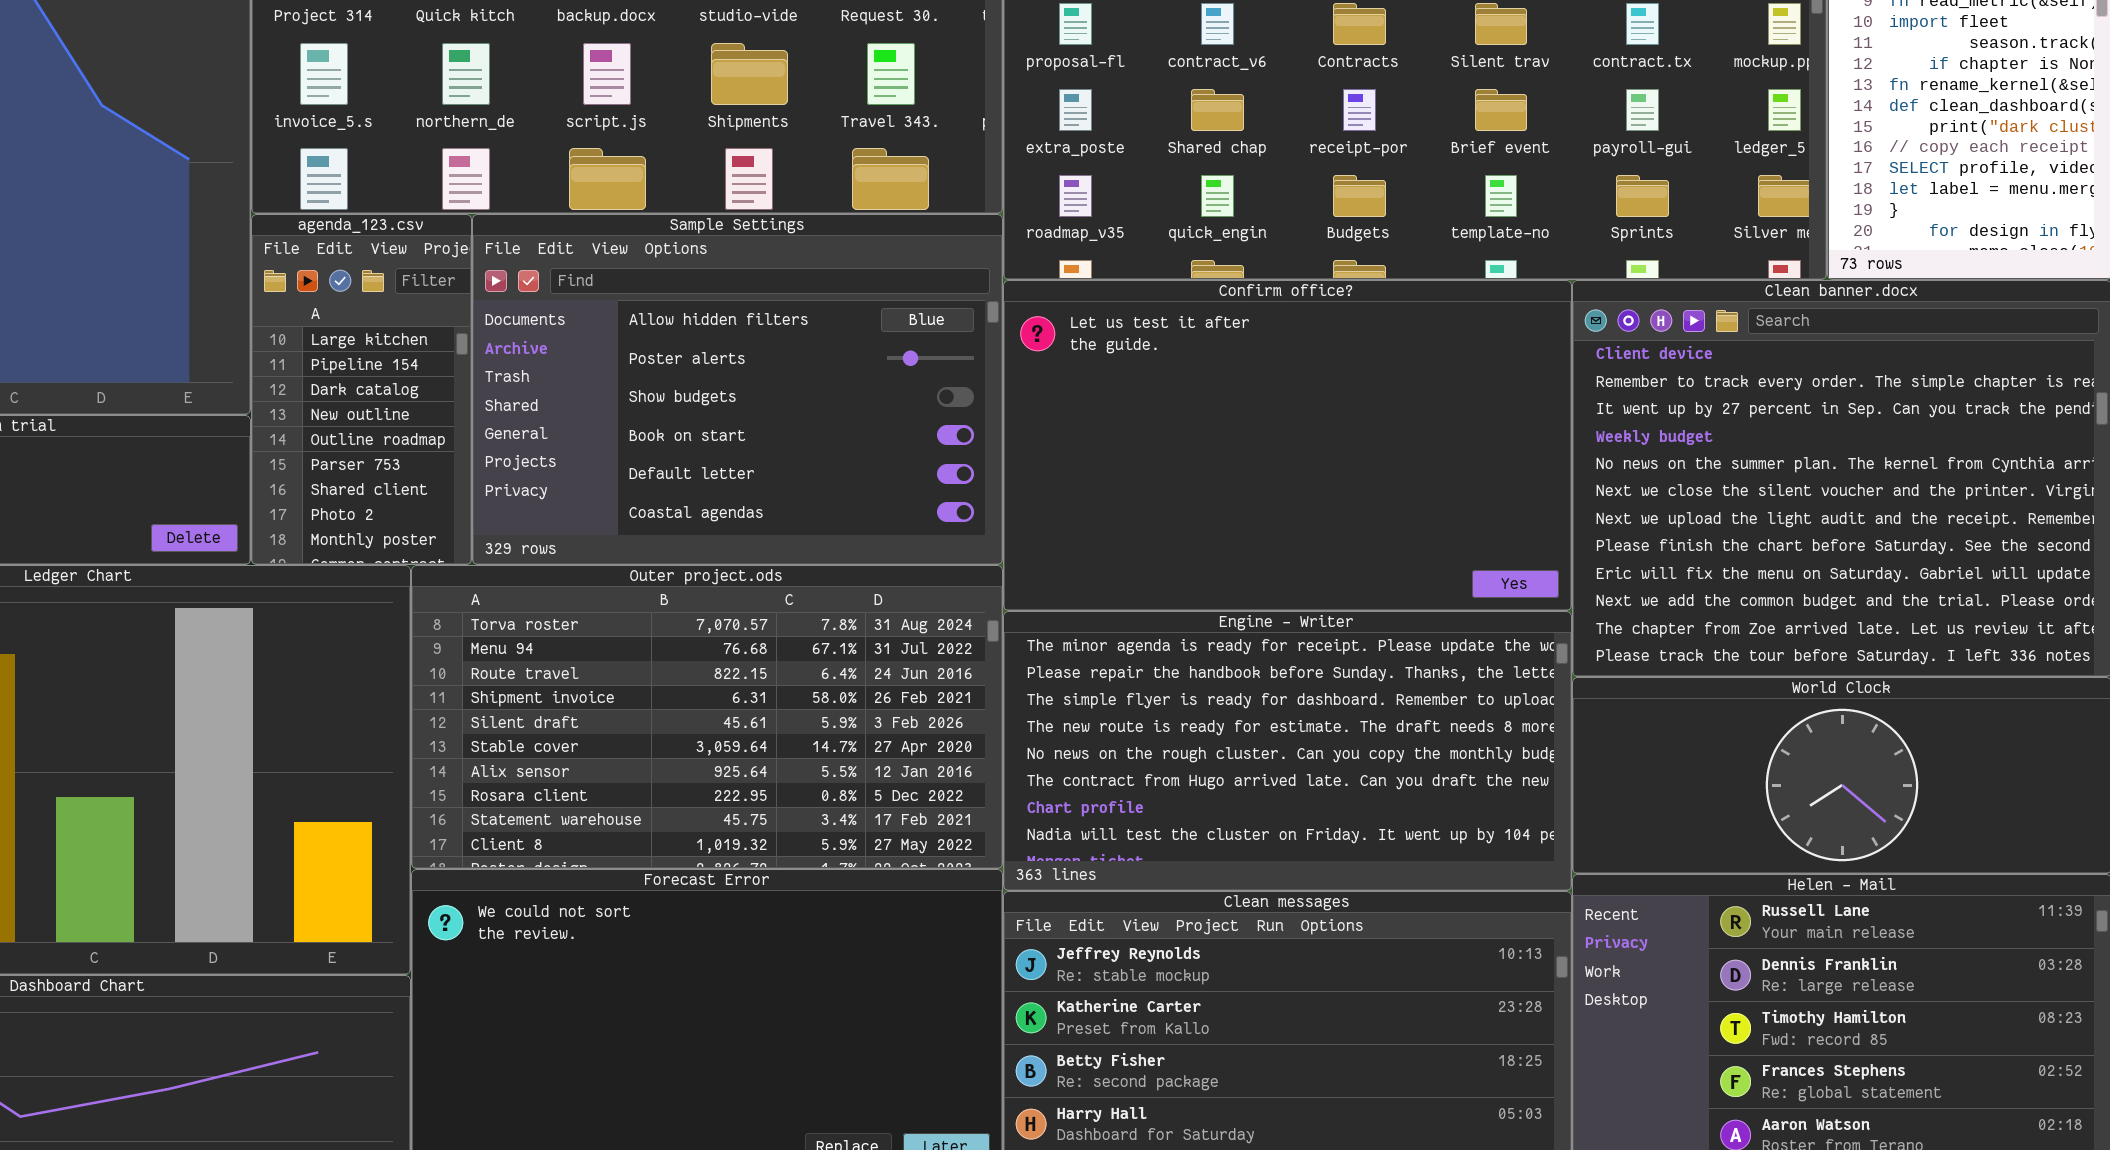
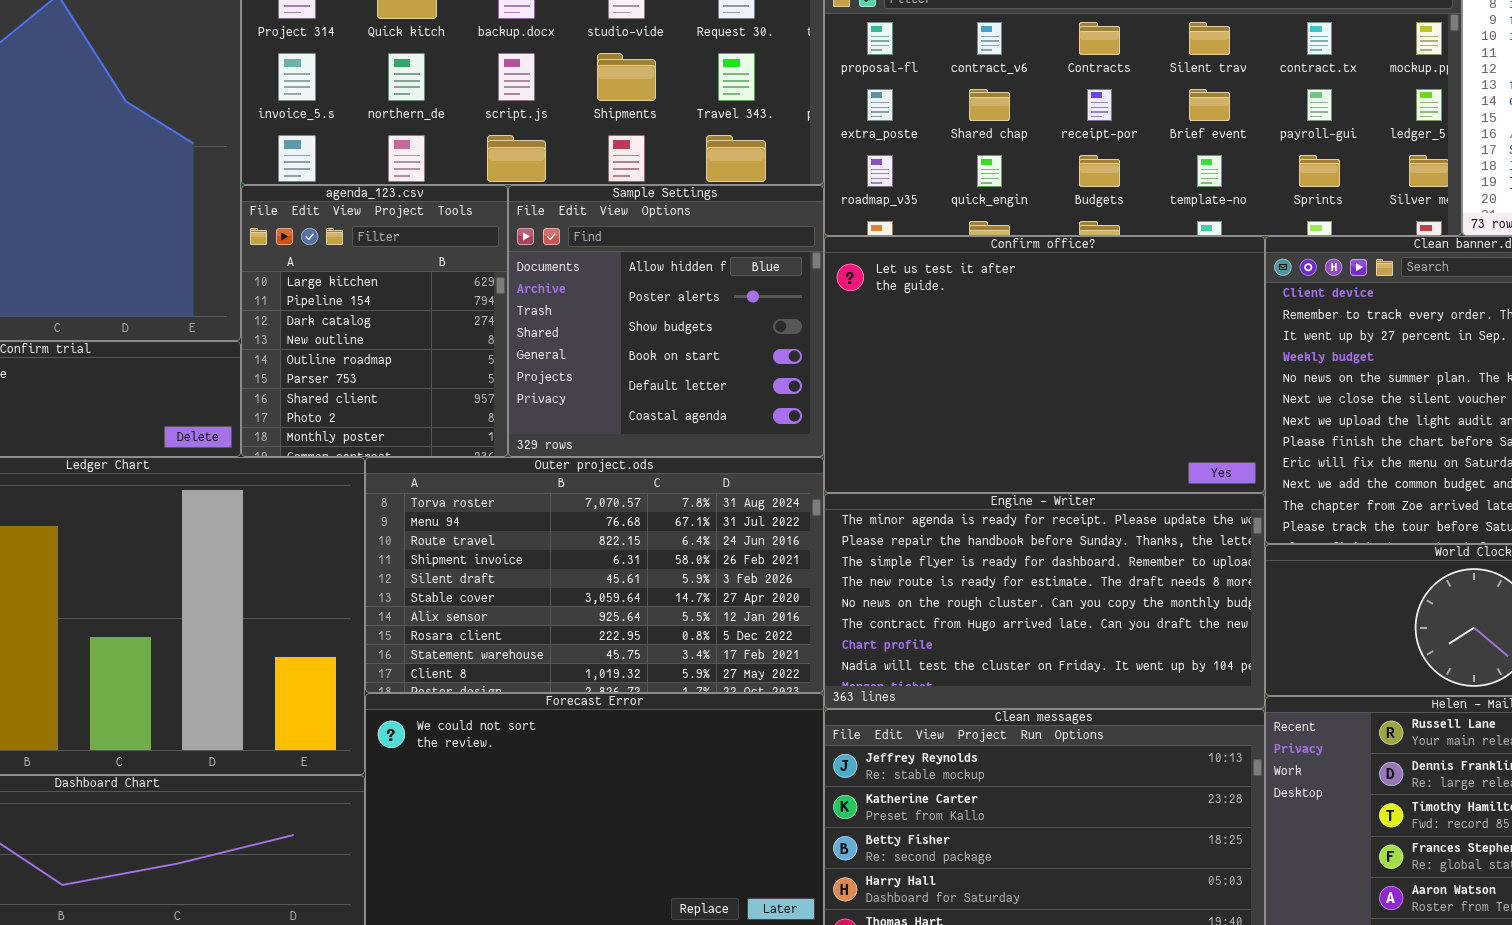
agenda_123.csv: [251,214,472,565] -> [241,185,508,457], resized
Sample Settings: [472,214,1003,565] -> [508,185,824,457], resized

